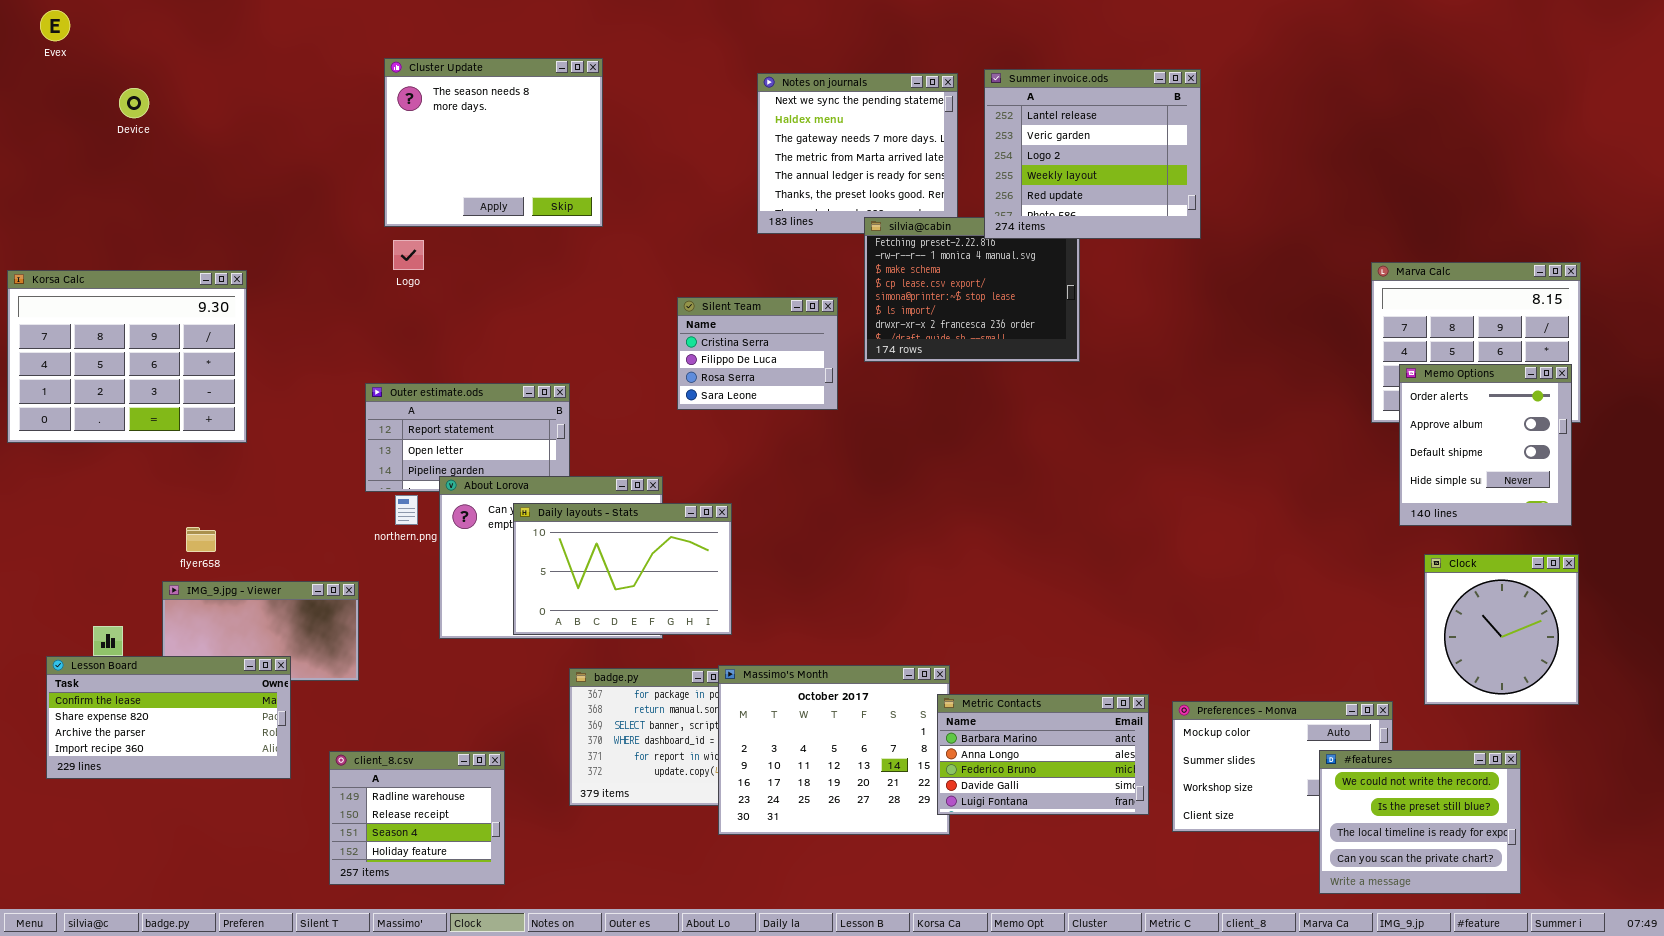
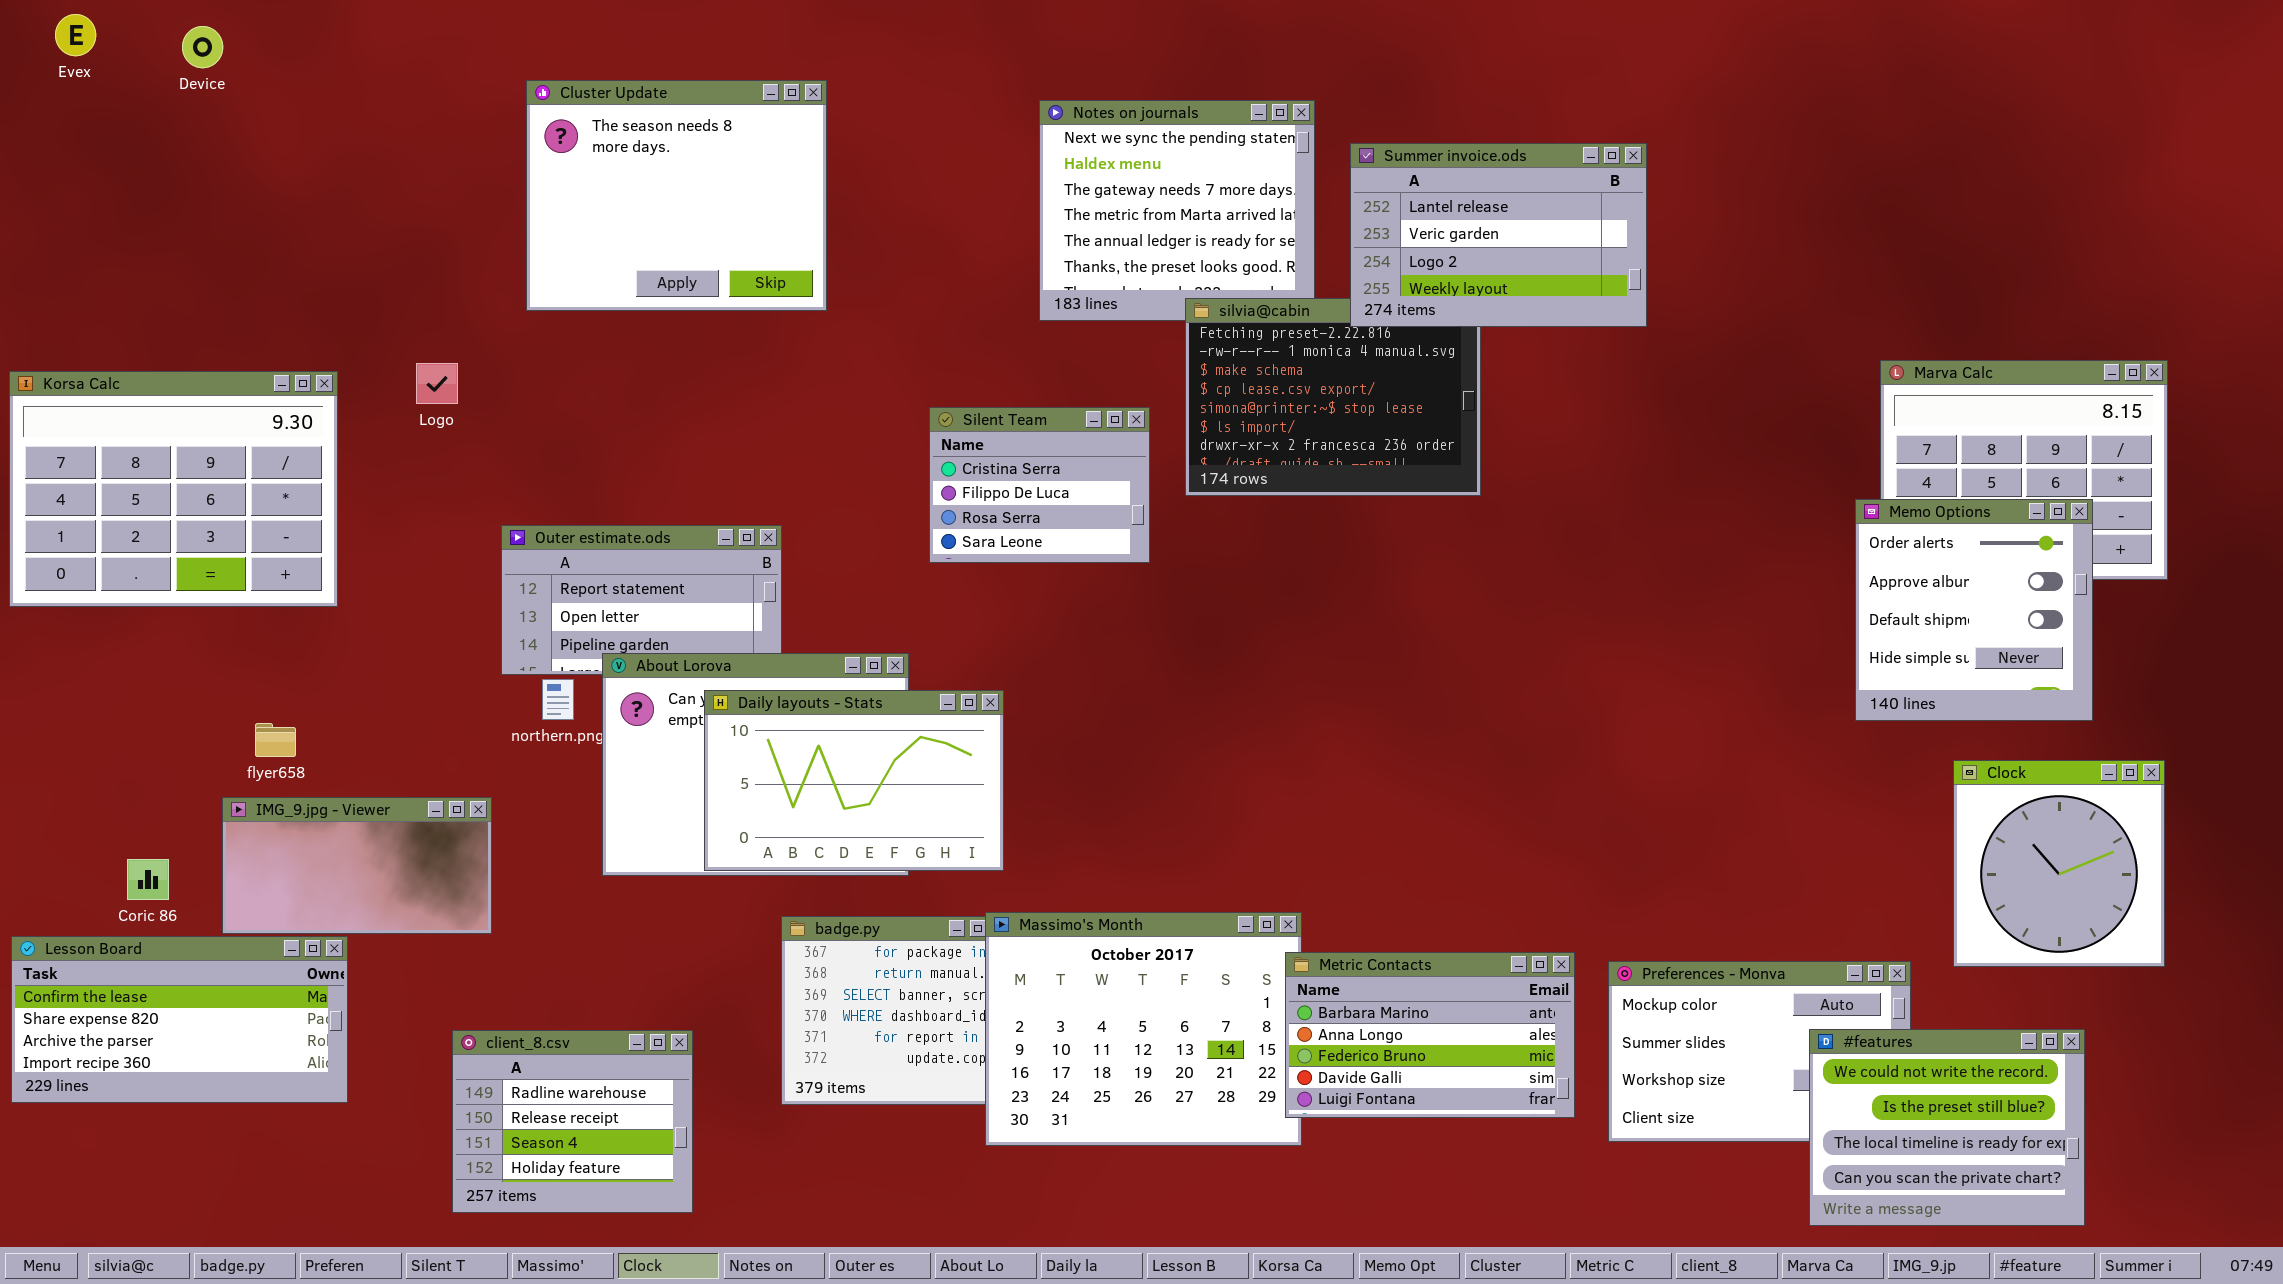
Summer invoice.ods: [984,69,1201,239] -> [1350,143,1647,327], resized
Device: [119,88,149,118] -> [182,26,223,68], moved
Logo: [393,240,424,270] -> [416,363,458,404], moved
Memo Options: [1399,364,1572,526] -> [1855,499,2093,721], moved
Lesson Board: [46,656,291,779] -> [11,936,348,1103], moved

